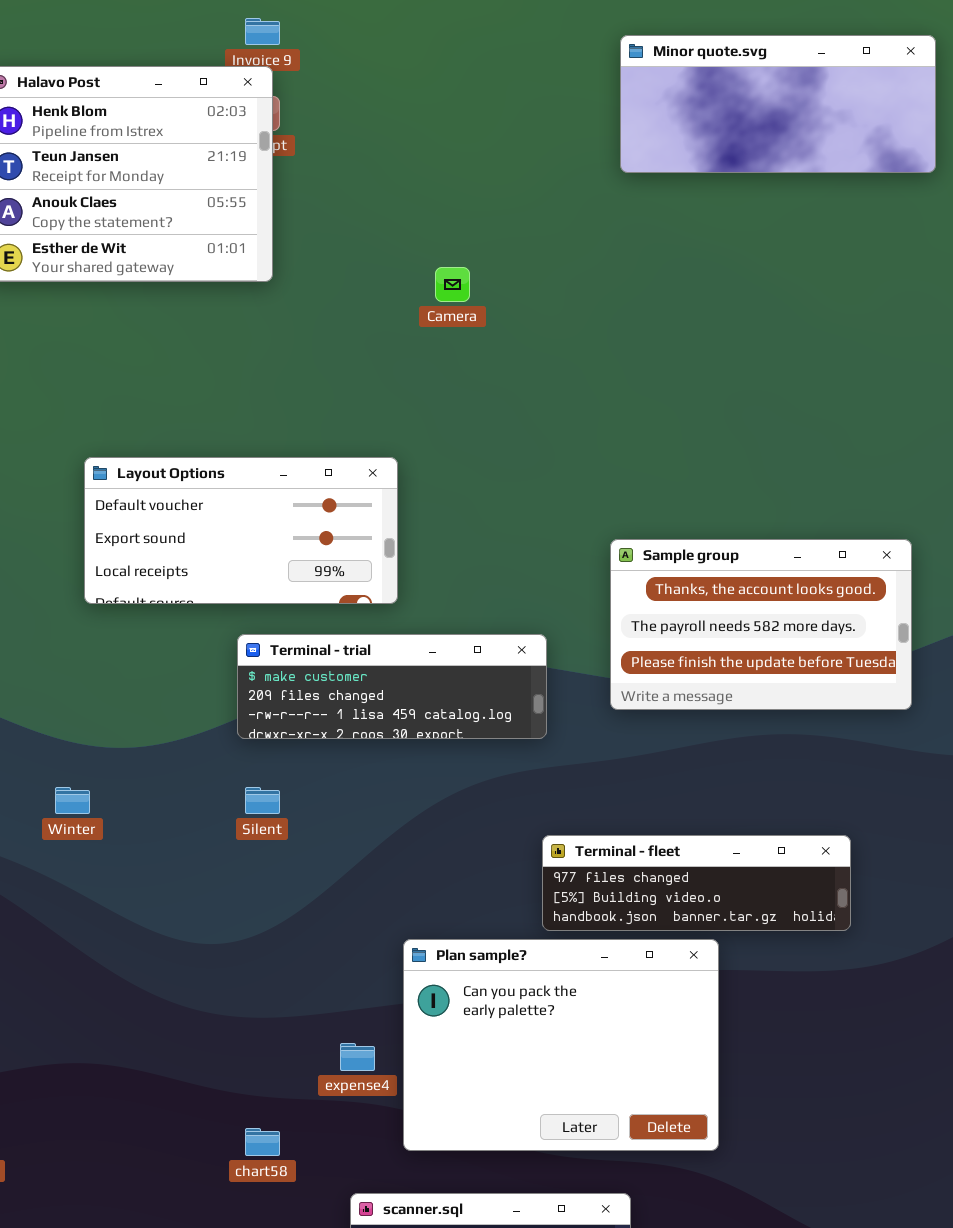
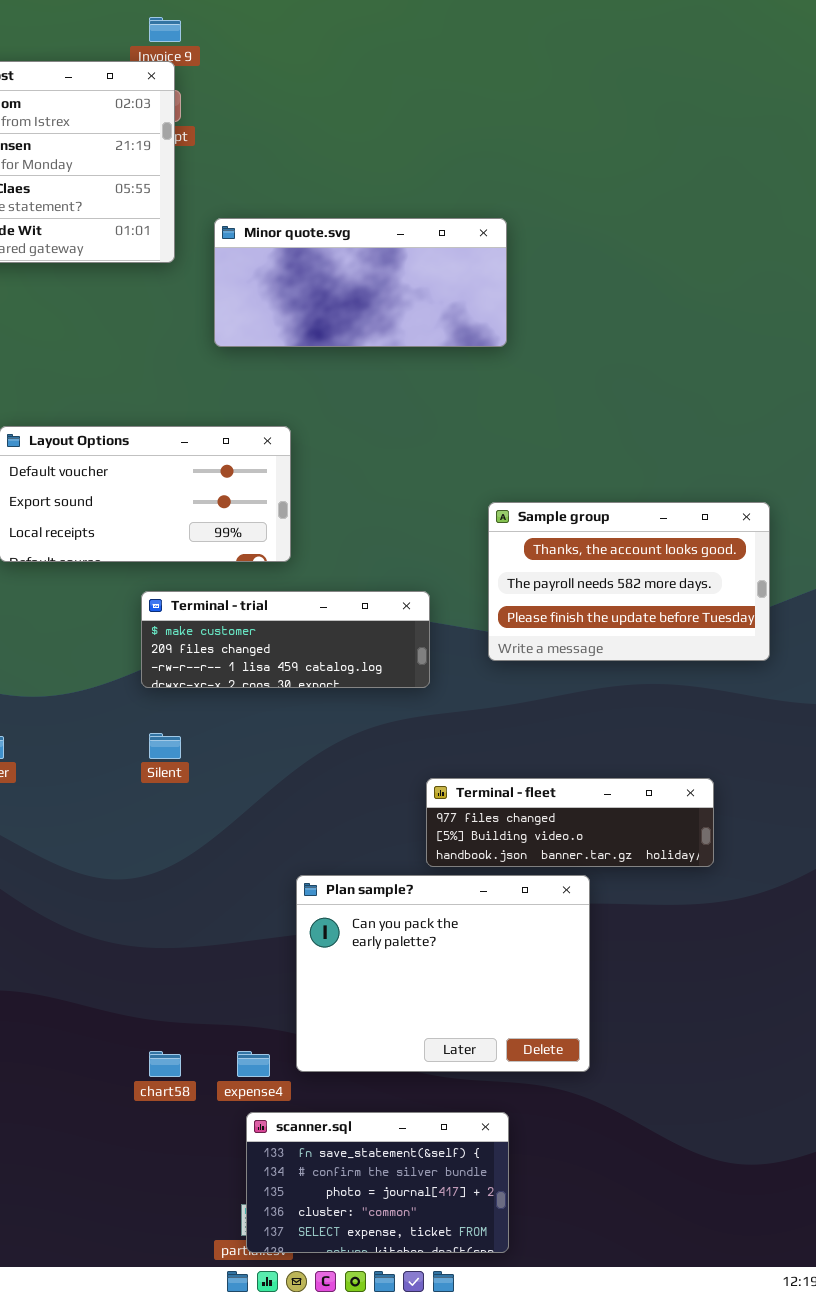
Minor quote.svg: [620,35,936,173] -> [214,218,507,347], moved
expense4: [340,1043,375,1071] -> [237,1051,270,1077], moved

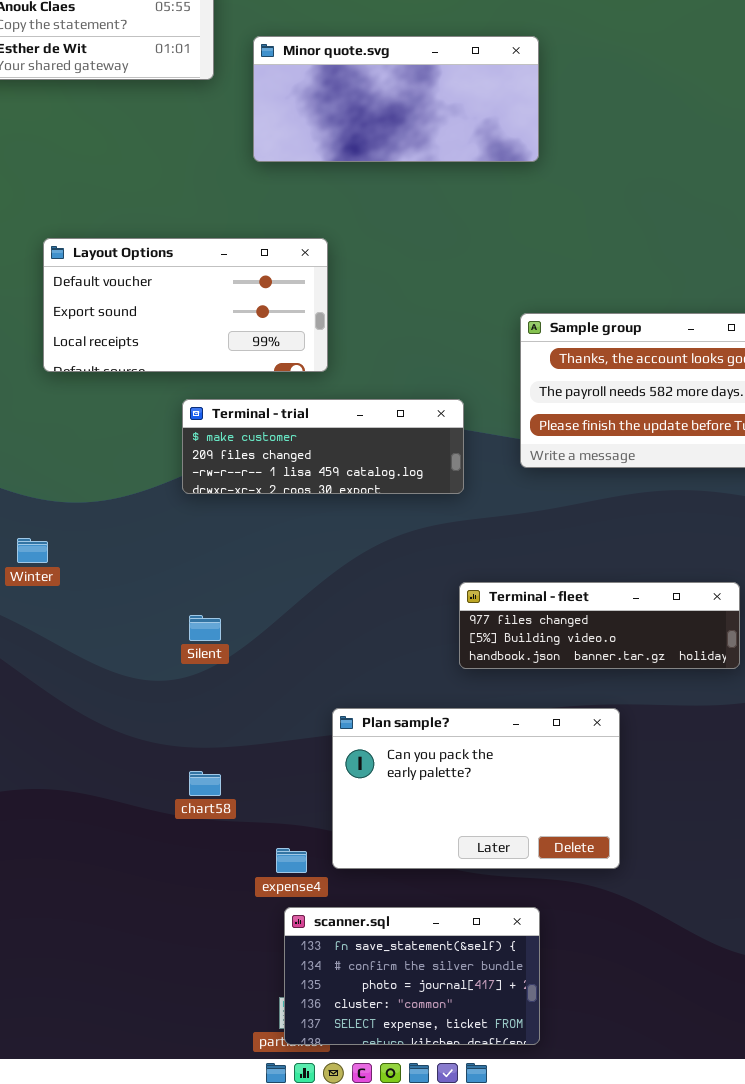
Silent: [149,733,181,759] -> [189,615,221,641], moved
Plan sample?: [296,875,590,1072] -> [332,708,620,869], resized
chart58: [149,1051,181,1077] -> [189,771,221,796], moved

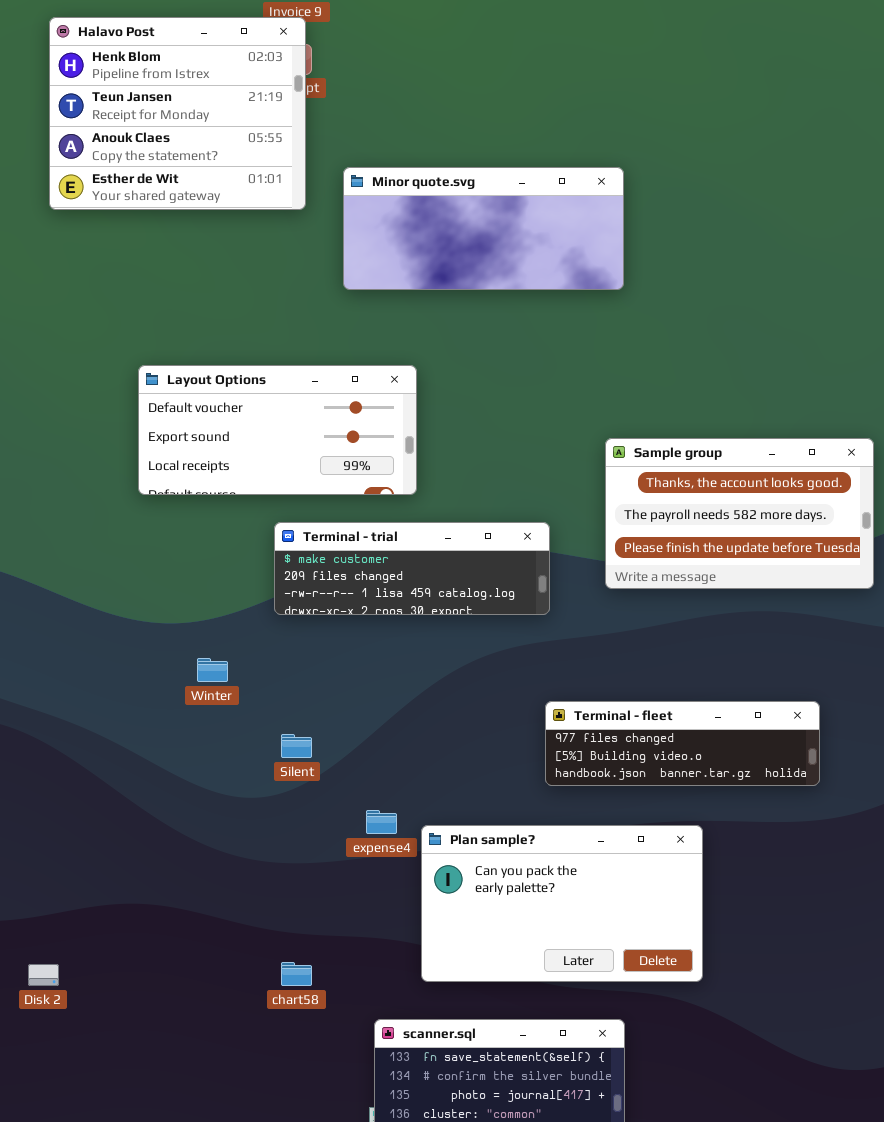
Winter: [17,538,48,563] -> [197,658,228,682], moved
chart58: [189,771,221,796] -> [281,962,312,986], moved
expense4: [276,848,307,873] -> [366,810,397,834], moved

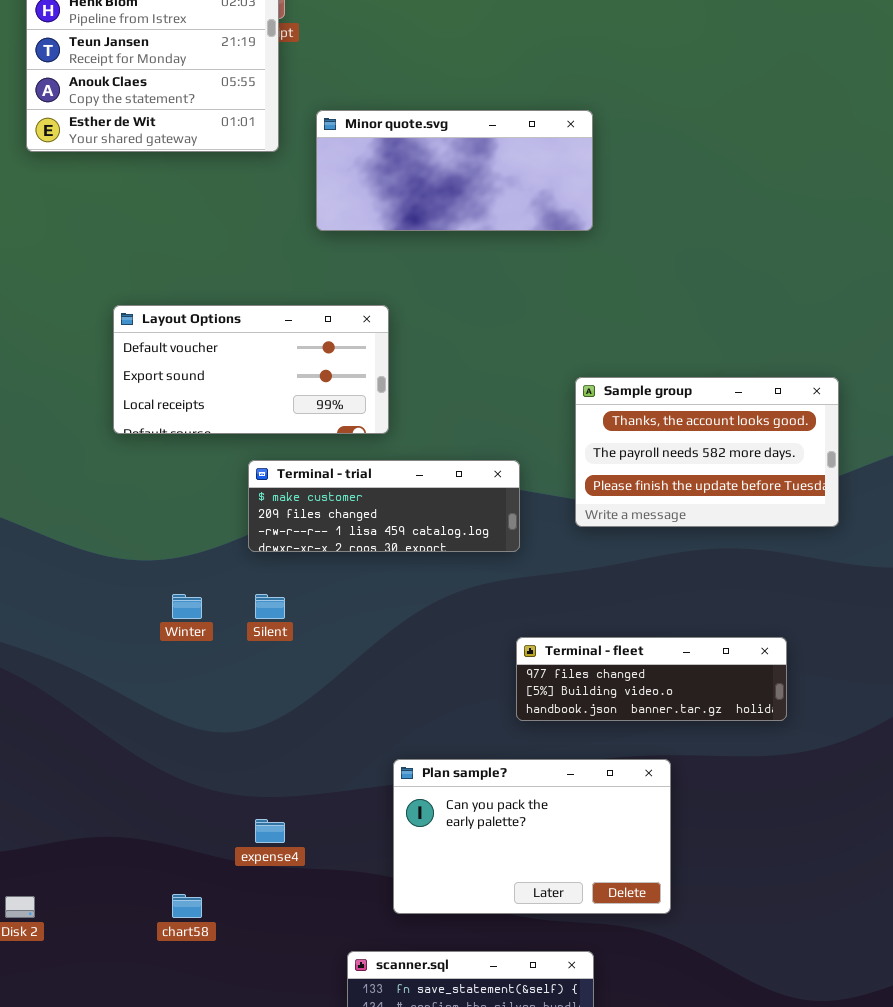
Silent: [281,734,312,758] -> [255,594,285,619], moved
expense4: [366,810,397,834] -> [255,819,285,843], moved
chart58: [281,962,312,986] -> [172,894,202,918], moved

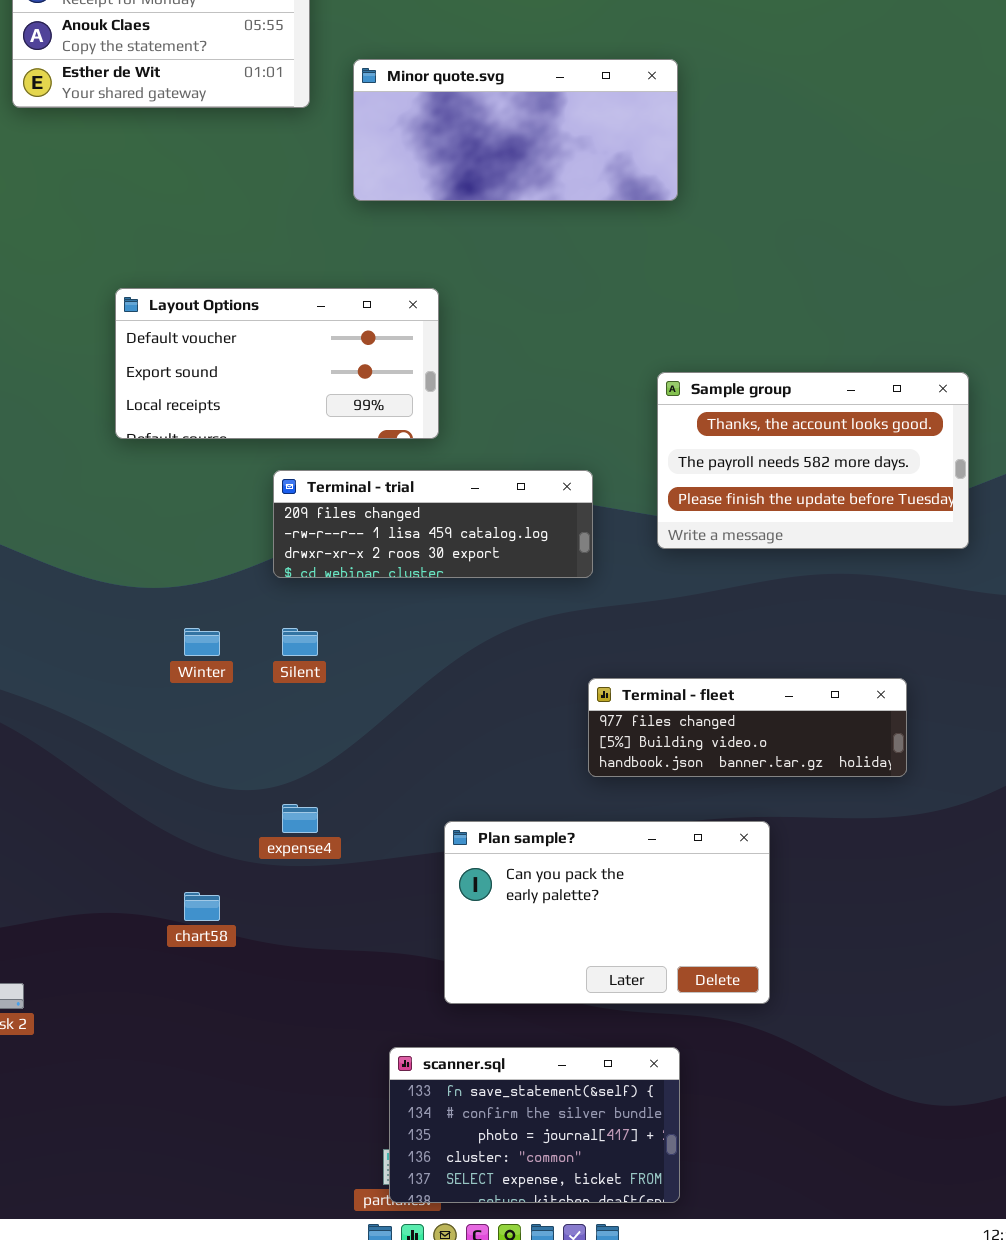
Terminal - trial: [248,460,520,552] -> [273,470,593,578], scrolled down 1 row
expense4: [255,819,285,843] -> [282,804,318,833], moved
chart58: [172,894,202,918] -> [184,892,220,921], moved

